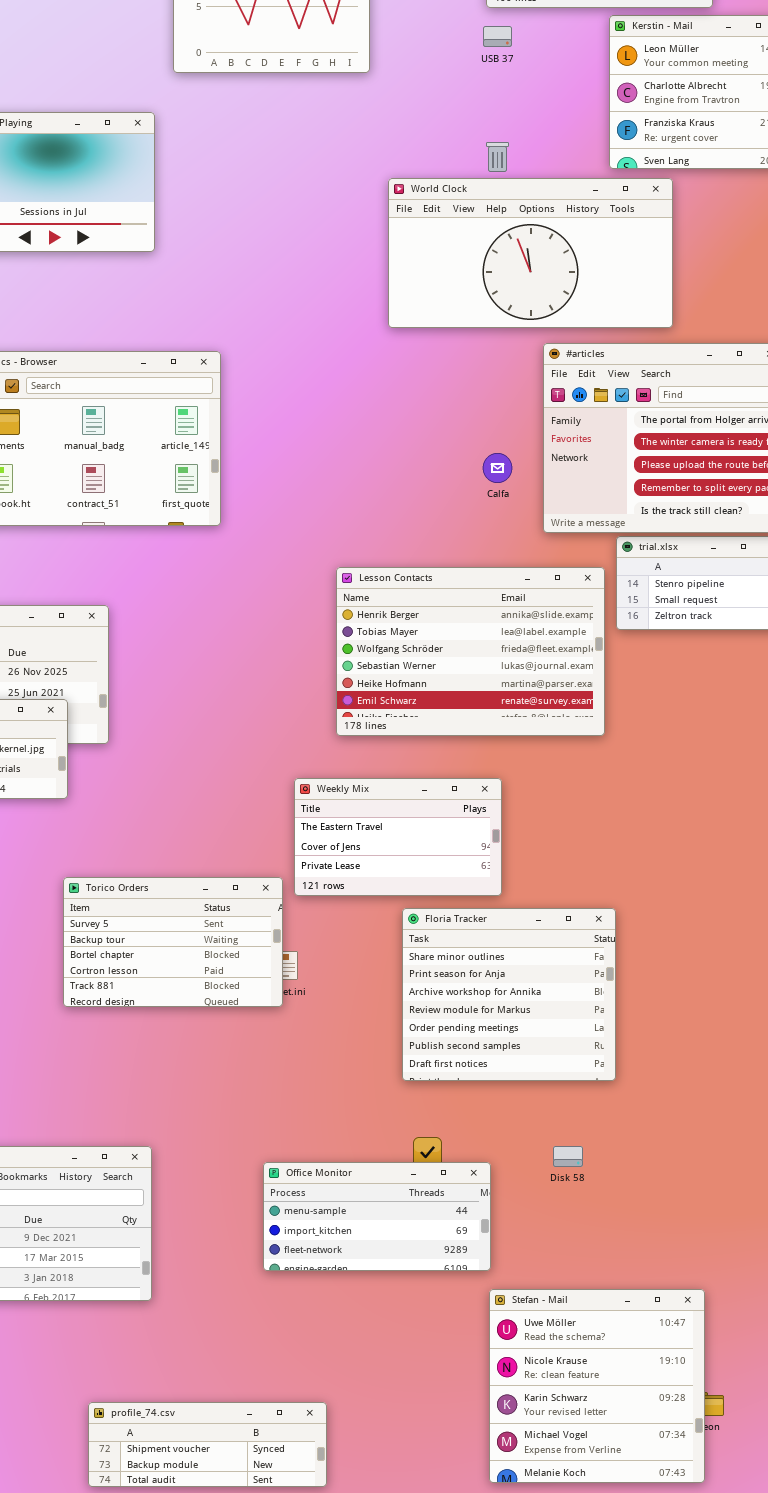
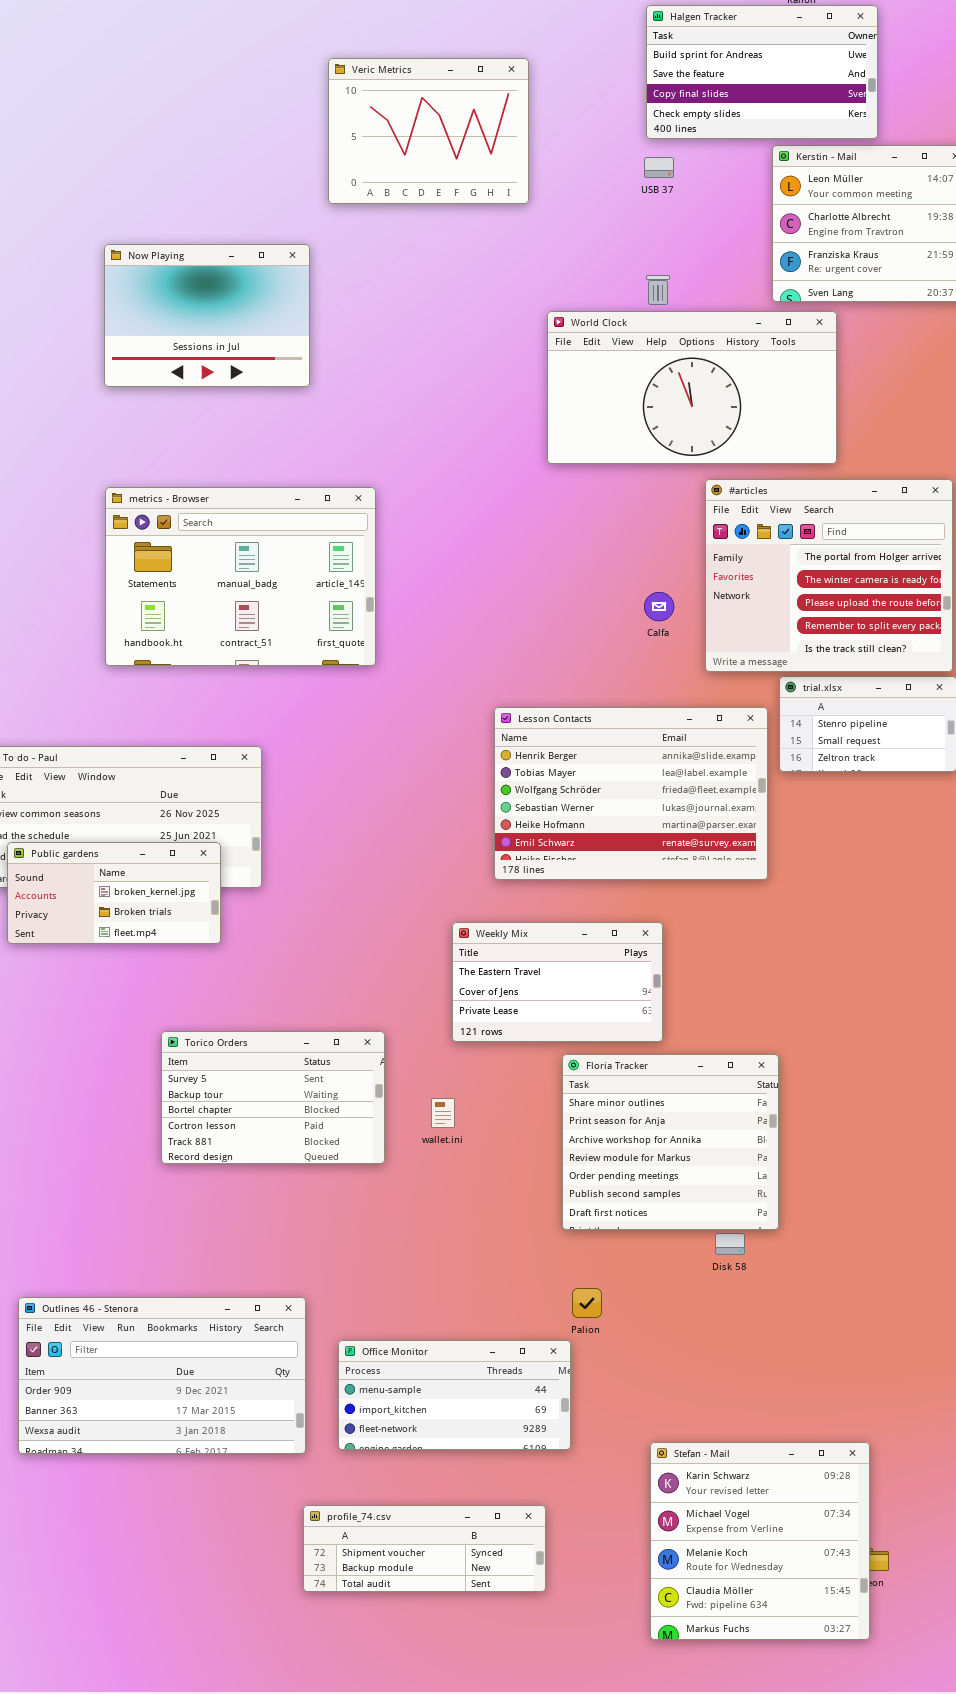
Torico Orders: [63,877,283,1007] -> [161,1031,385,1164], moved
Disk 58: [553,1146,583,1167] -> [715,1233,745,1255], moved
Office Monitor: [263,1162,491,1271] -> [338,1340,571,1450], moved
Stefan - Mail: [489,1289,705,1483] -> [650,1442,870,1640], scrolled down 2 rows
profile_74.csv: [88,1402,327,1487] -> [303,1505,546,1592], moved

